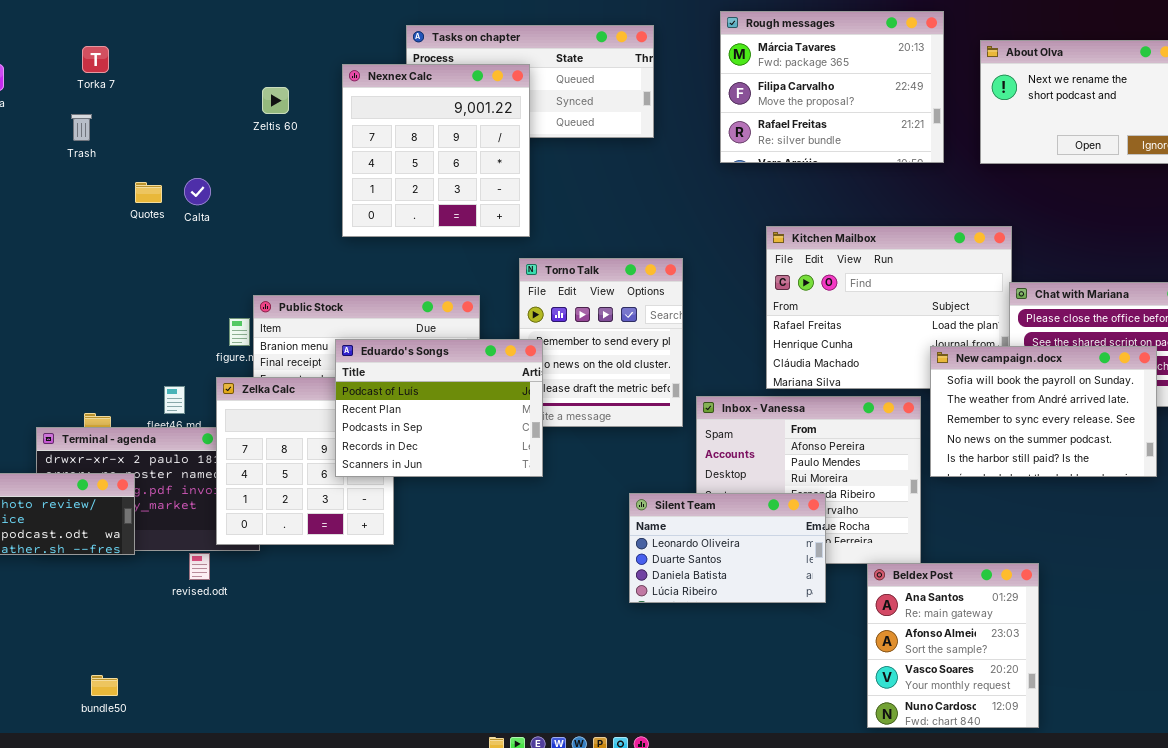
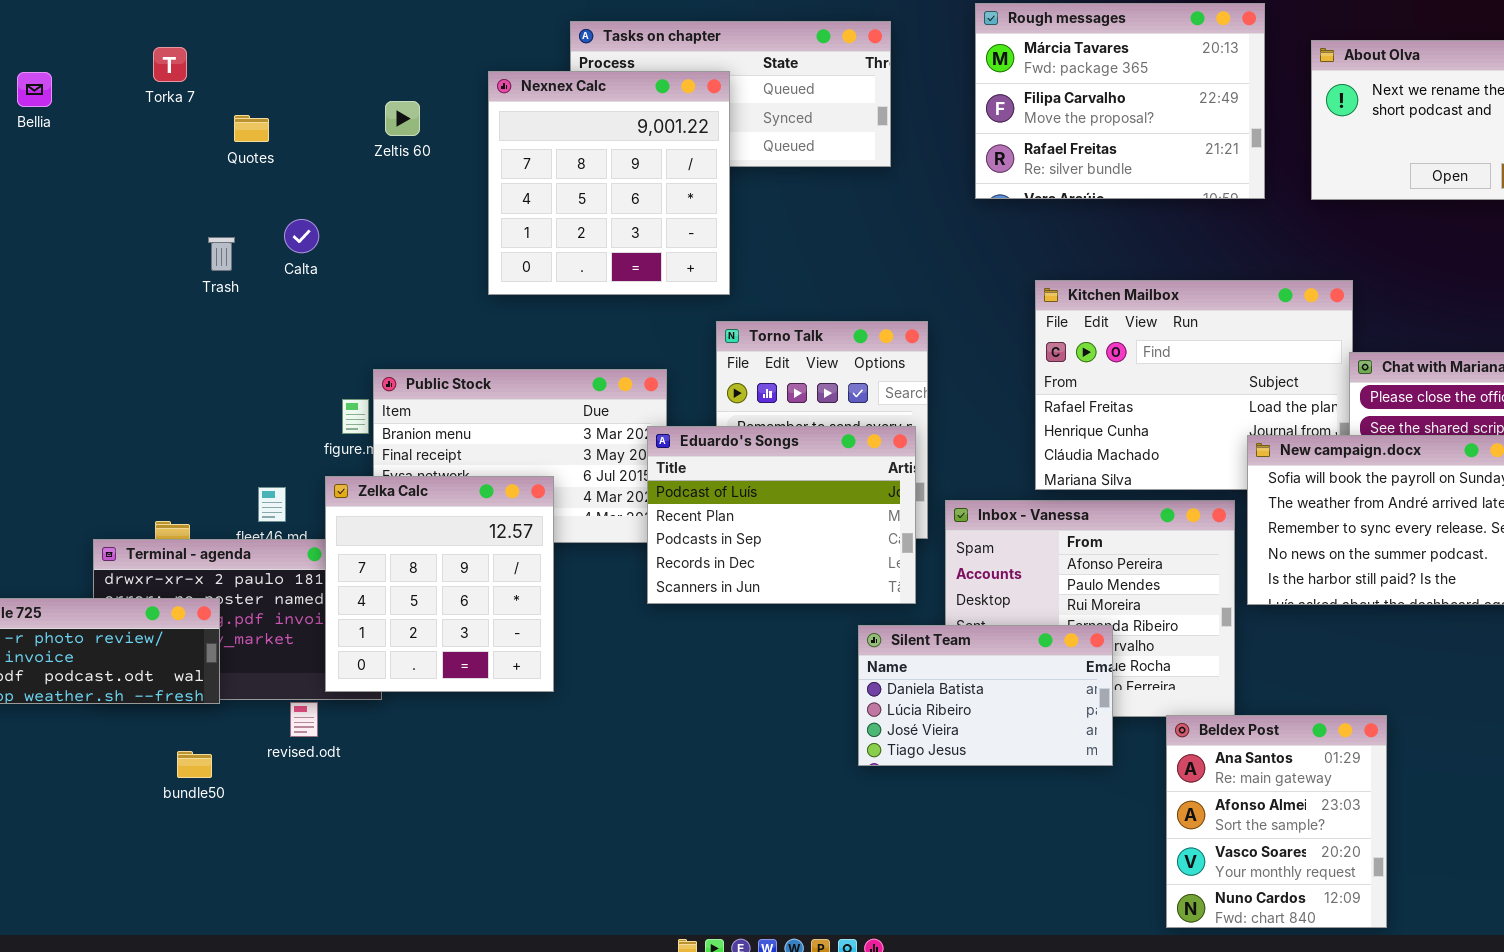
Trash: [71,114,92,141] -> [208,237,235,271], moved
Quotes: [135,182,162,203] -> [234,115,269,142], moved
Eduardo's Songs: [335,339,543,477] -> [647,426,916,604], moved
Silent Team: [629,493,826,603] -> [858,625,1113,766], scrolled down 2 rows
bundle50: [91,675,118,696] -> [177,751,212,778], moved

